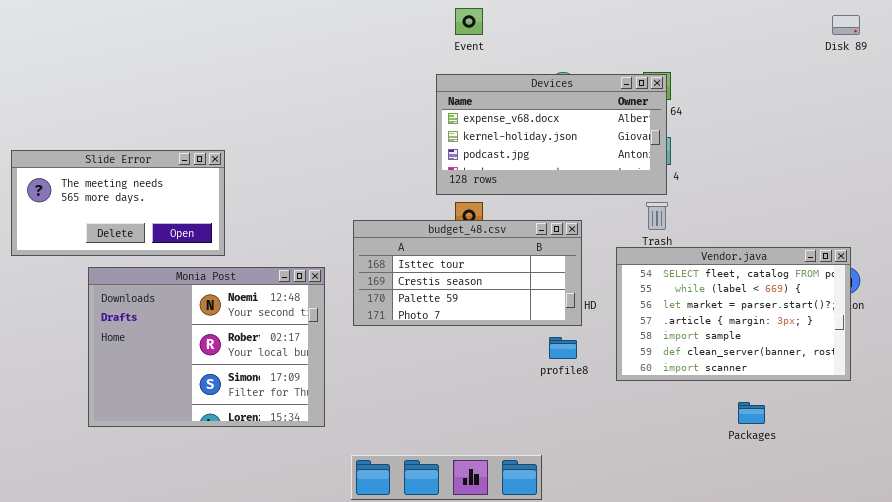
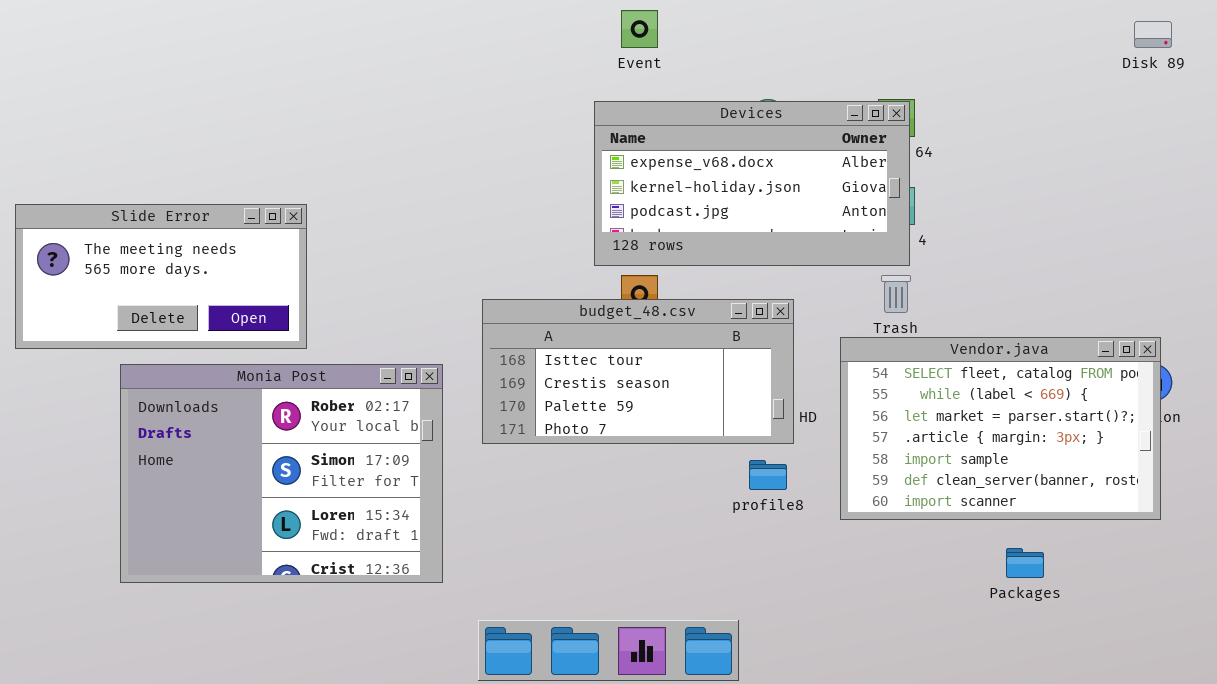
Monia Post: [88,267,325,427] -> [120,364,443,583], scrolled down 1 row

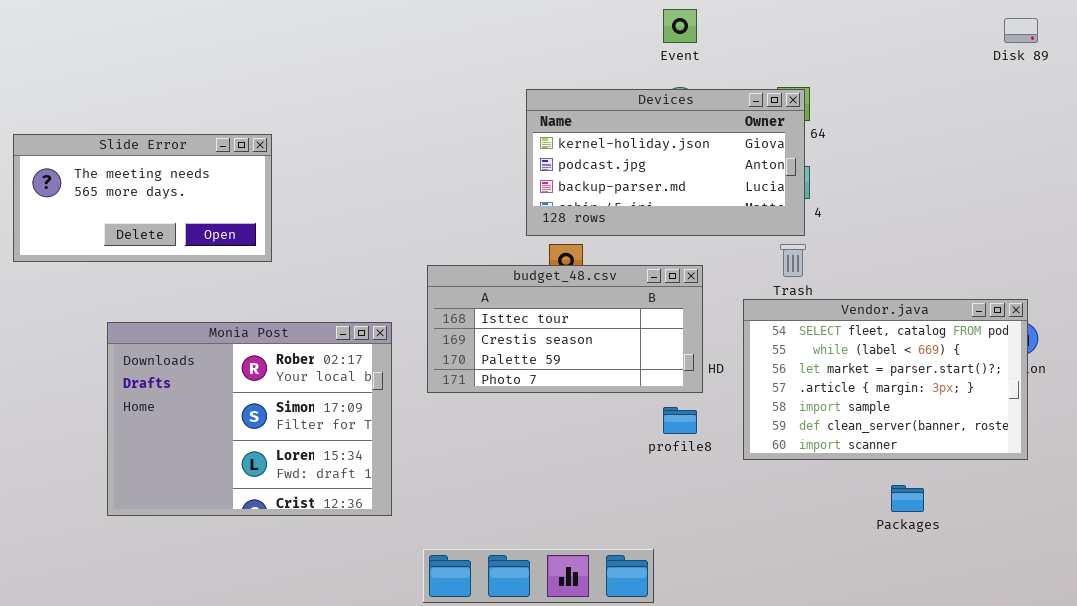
Event: [621,10,658,48] -> [663,9,697,43], moved
Devices: [594,101,910,266] -> [526,89,805,236], scrolled down 1 row
Slide Error: [15,204,307,349] -> [13,134,272,262], moved

